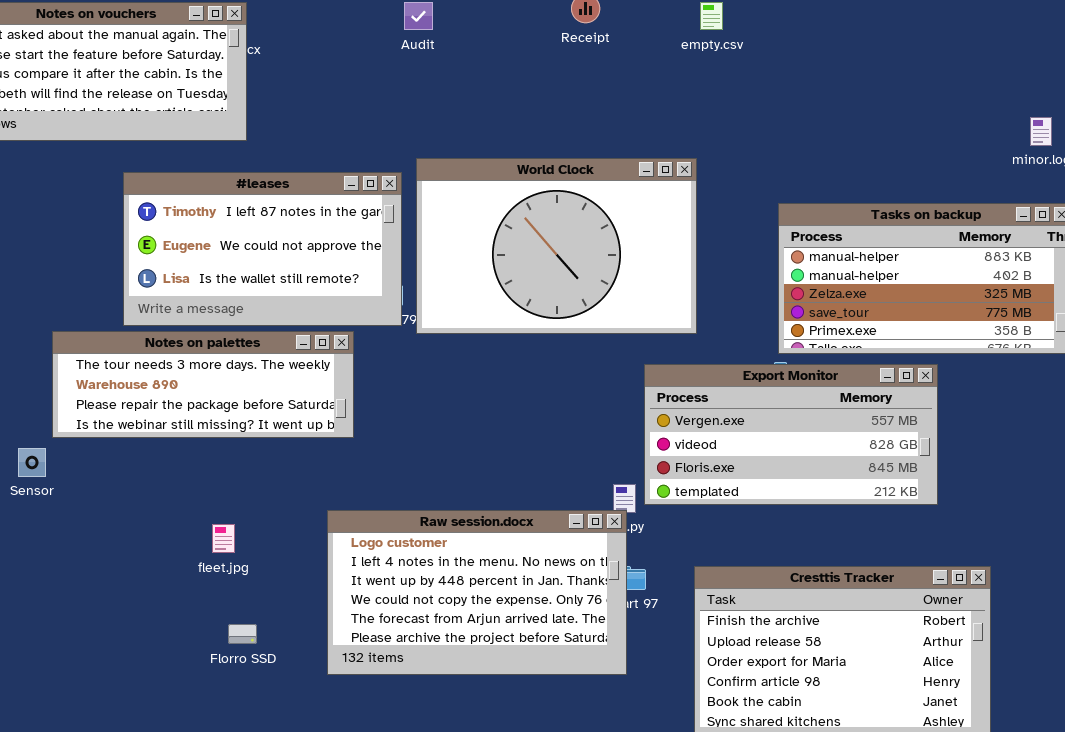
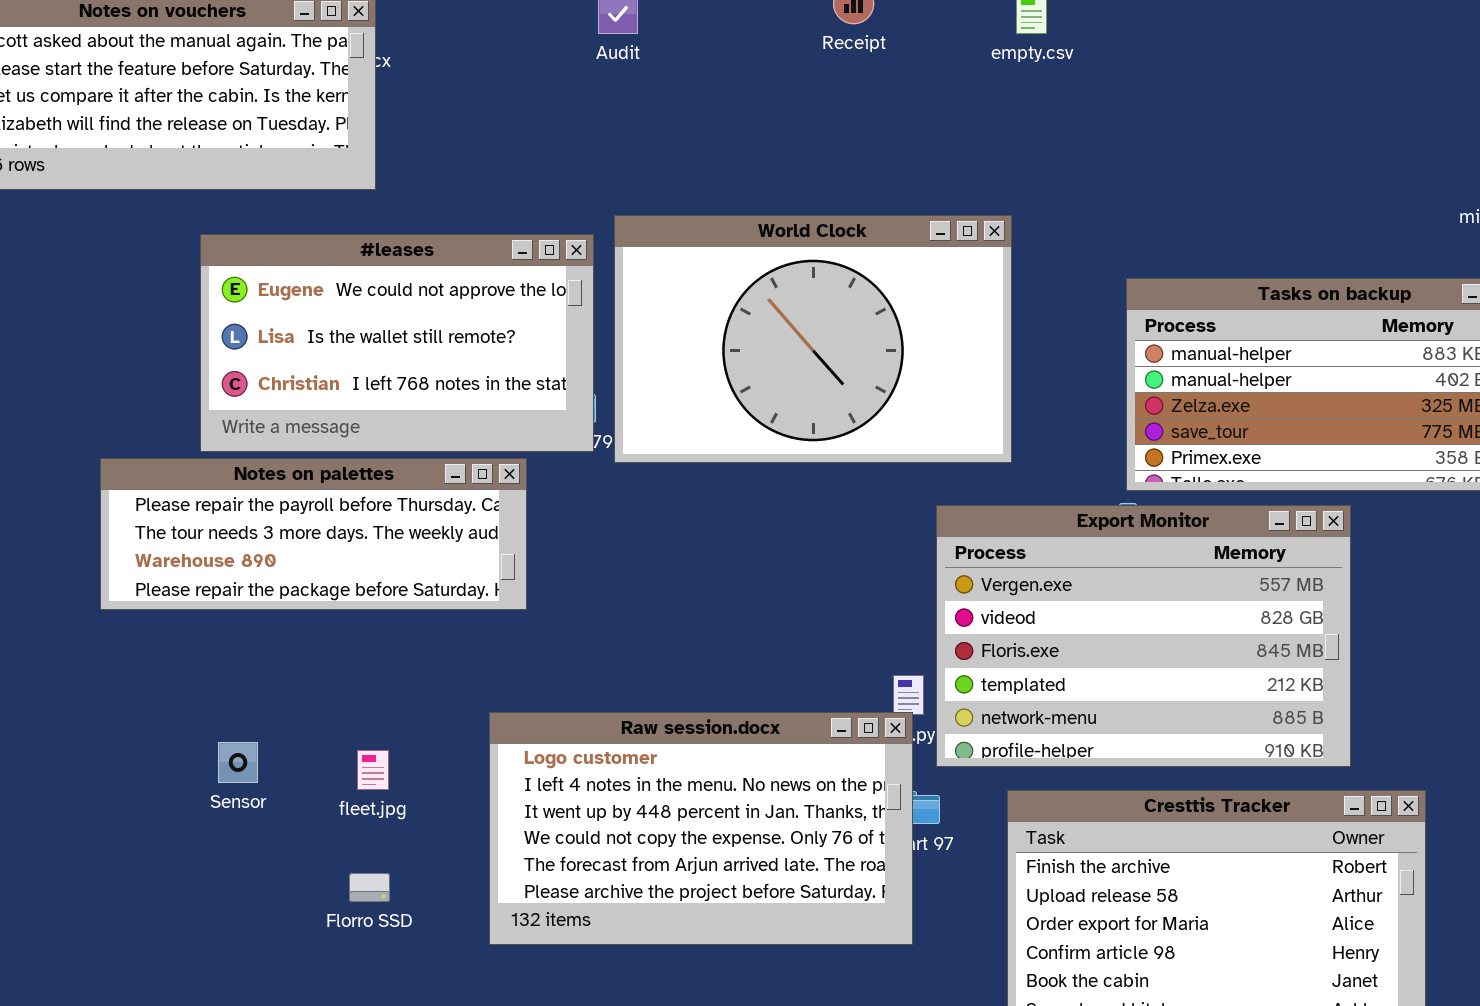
#leases: [123,172,402,326] -> [200,234,594,452], scrolled down 1 row
Notes on palettes: [52,331,354,438] -> [100,458,527,610], scrolled up 1 row
Export Monitor: [644,364,938,505] -> [936,505,1351,767], resized
Sensor: [18,448,46,477] -> [218,742,258,783], moved
fleet.jpg: [212,524,235,553] -> [357,750,389,790], moved

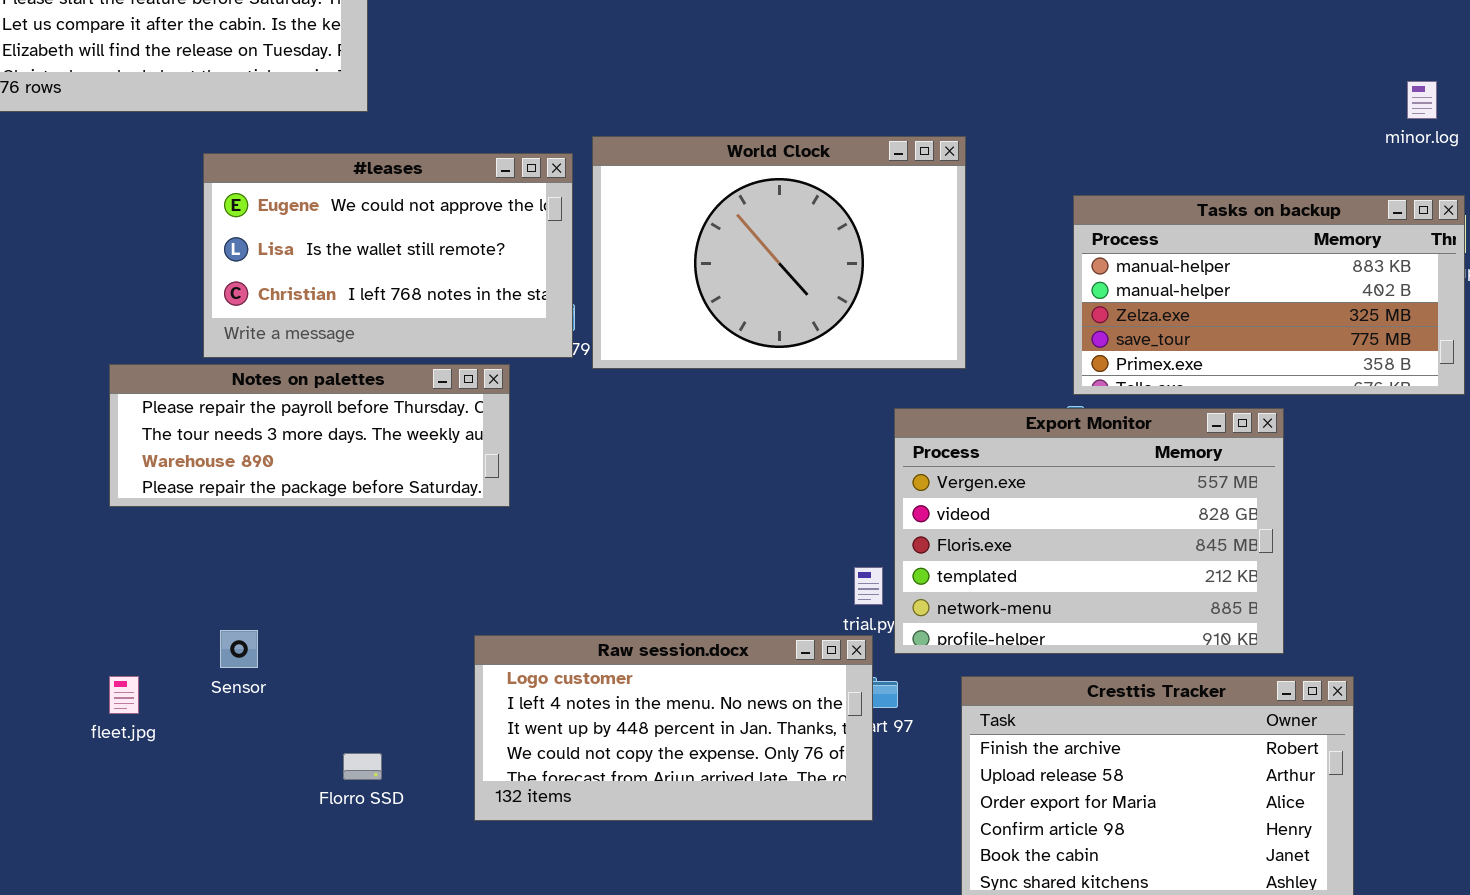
Raw session.docx: [489,712,913,945] -> [474,635,873,821], resized
fleet.jpg: [357,750,389,790] -> [109,676,139,714], moved

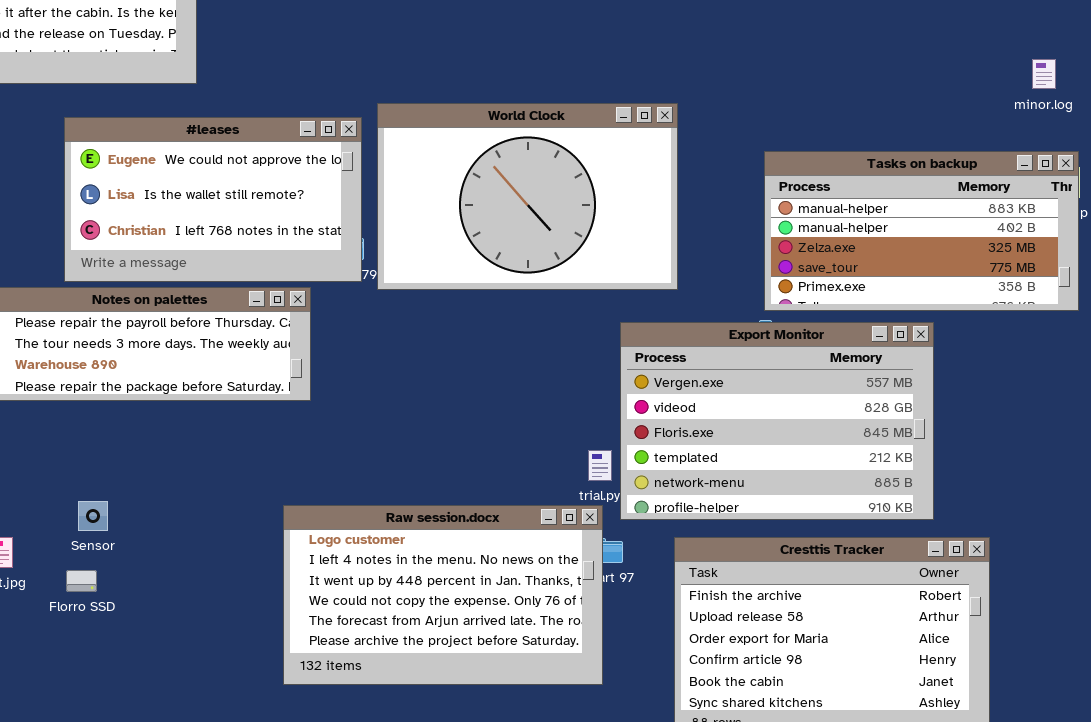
Raw session.docx: [474,635,873,821] -> [283,505,603,685], resized
Florro SSD: [343,753,382,780] -> [66,570,97,592], moved

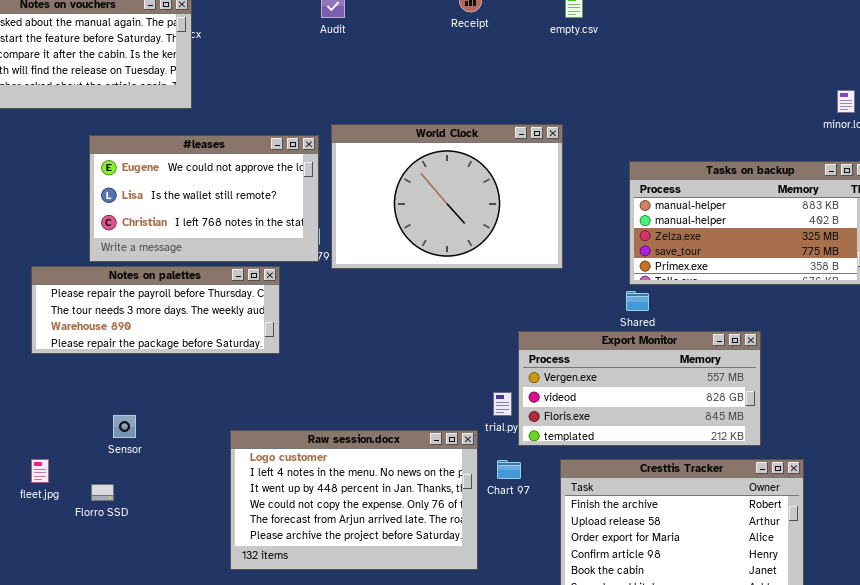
Export Monitor: [620,322,934,520] -> [518,331,761,446], resized
Sensor: [78,501,108,531] -> [113,415,136,438], moved
Raw session.docx: [283,505,603,685] -> [230,430,478,570], moved

